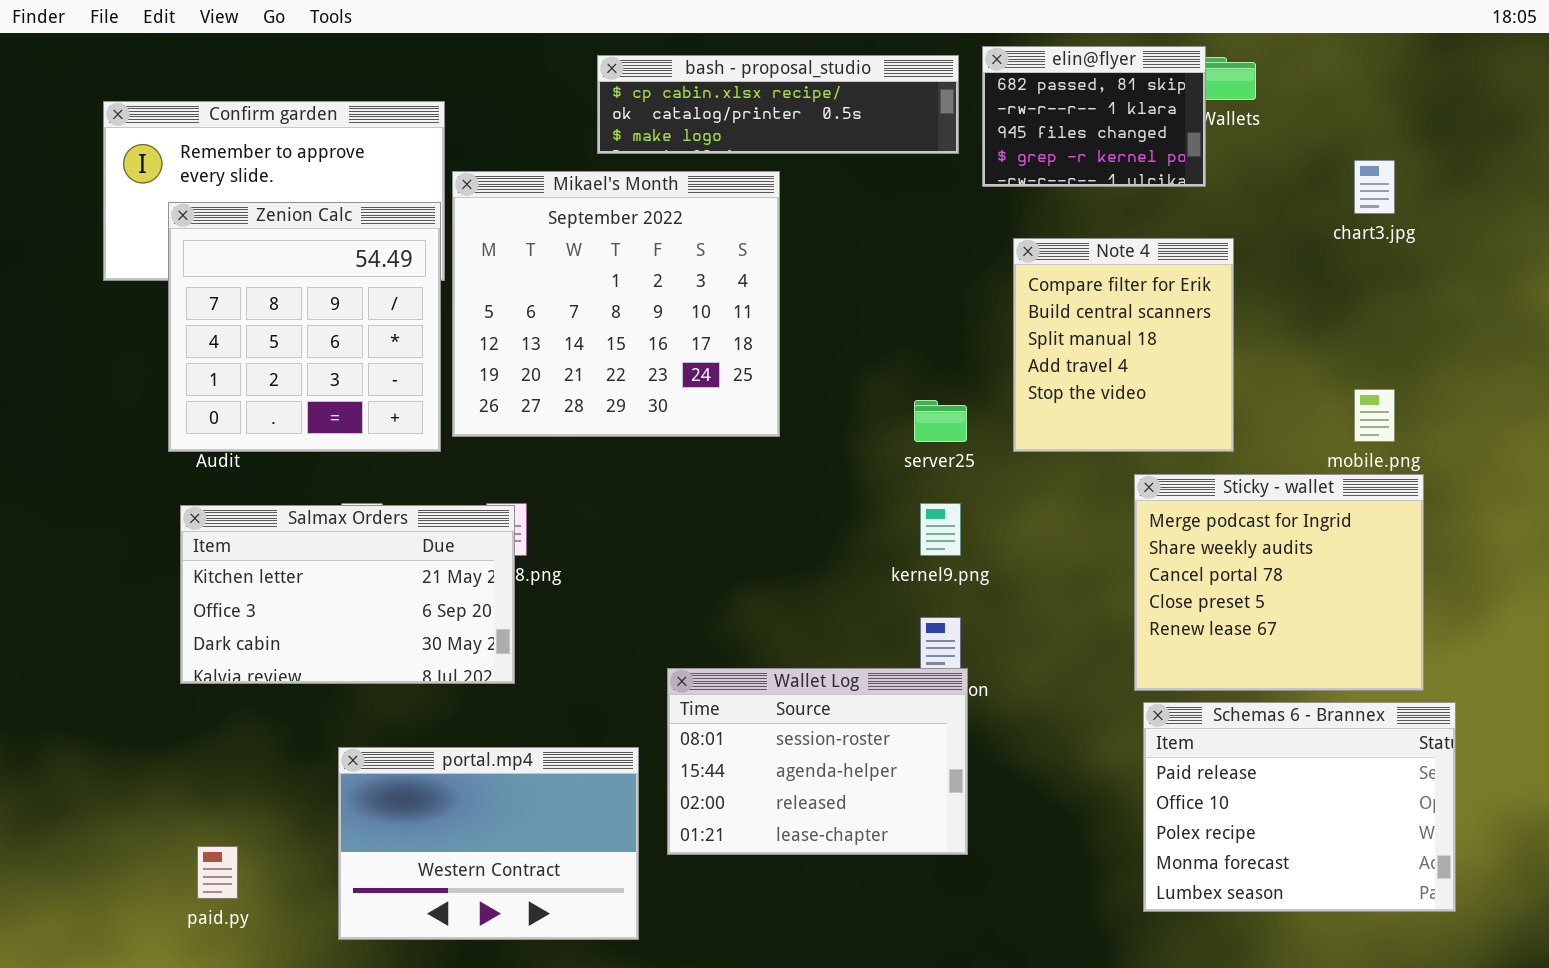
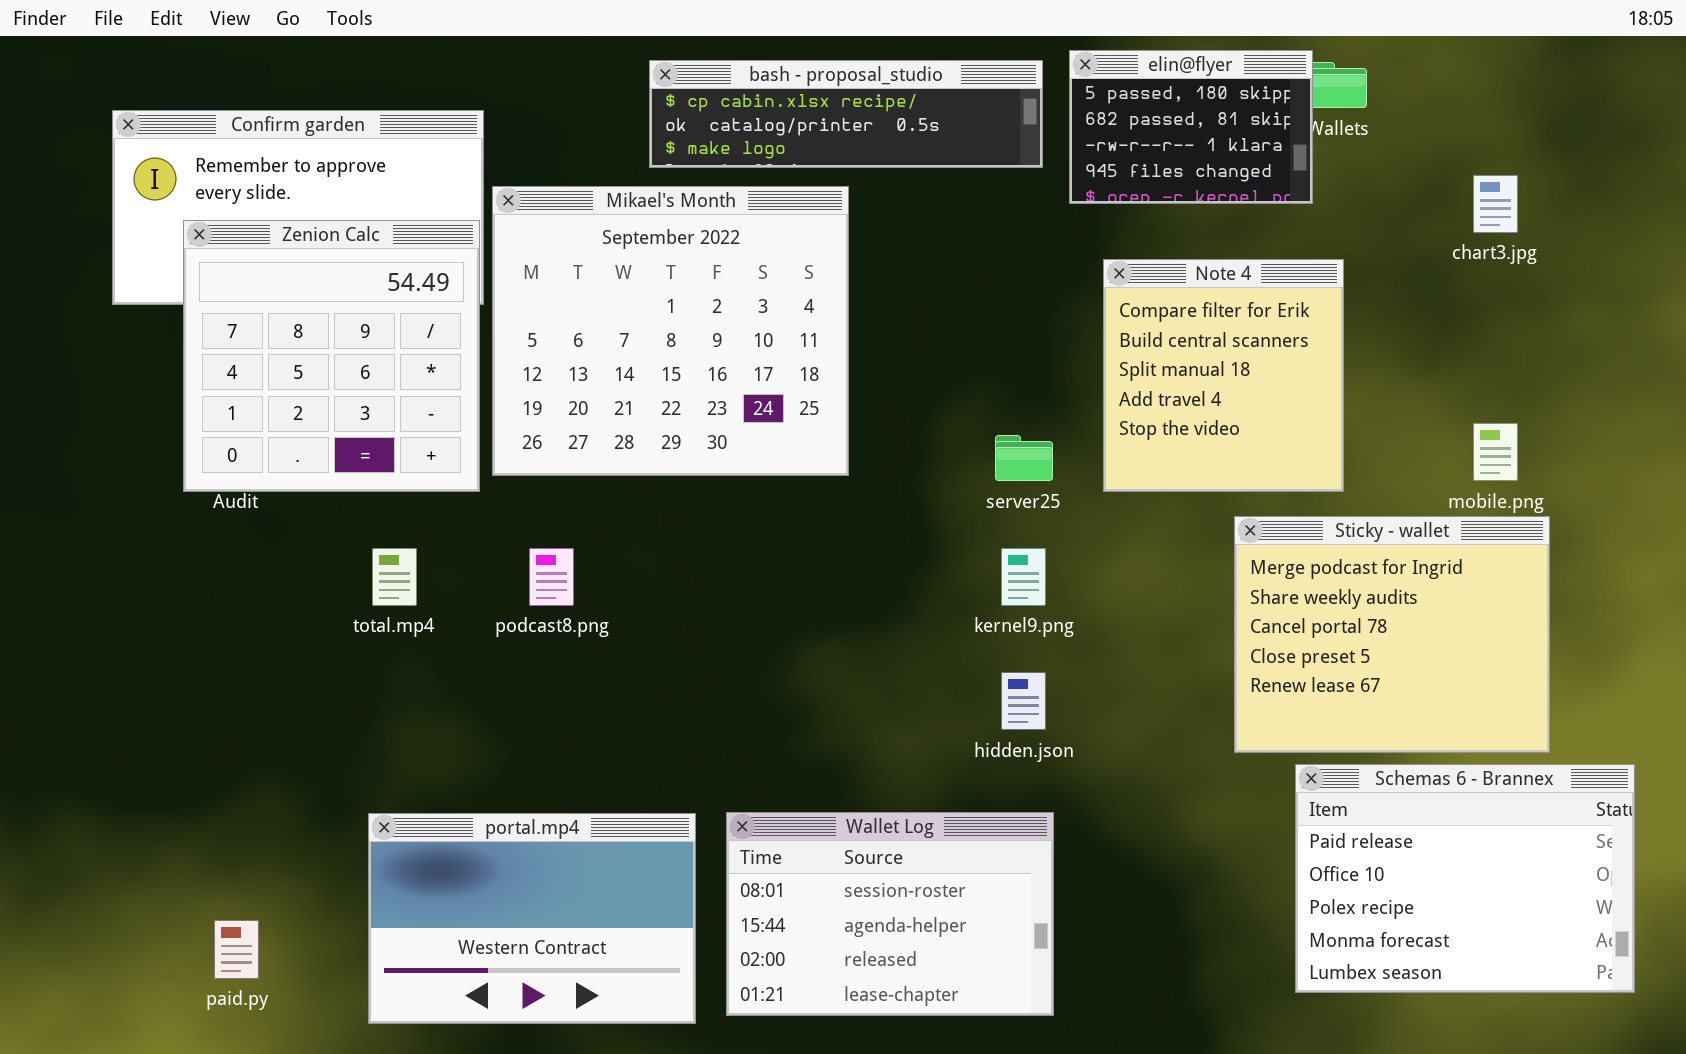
elin@flyer: [982,46,1206,187] -> [1069,50,1313,204], scrolled up 1 row
Salmax Orders: [180,505,515,684] -> none, closed
Wallet Log: [667,668,968,855] -> [726,812,1054,1016], moved
Schemas 6 - Brannex: [1143,702,1456,912] -> [1295,764,1635,993], moved

